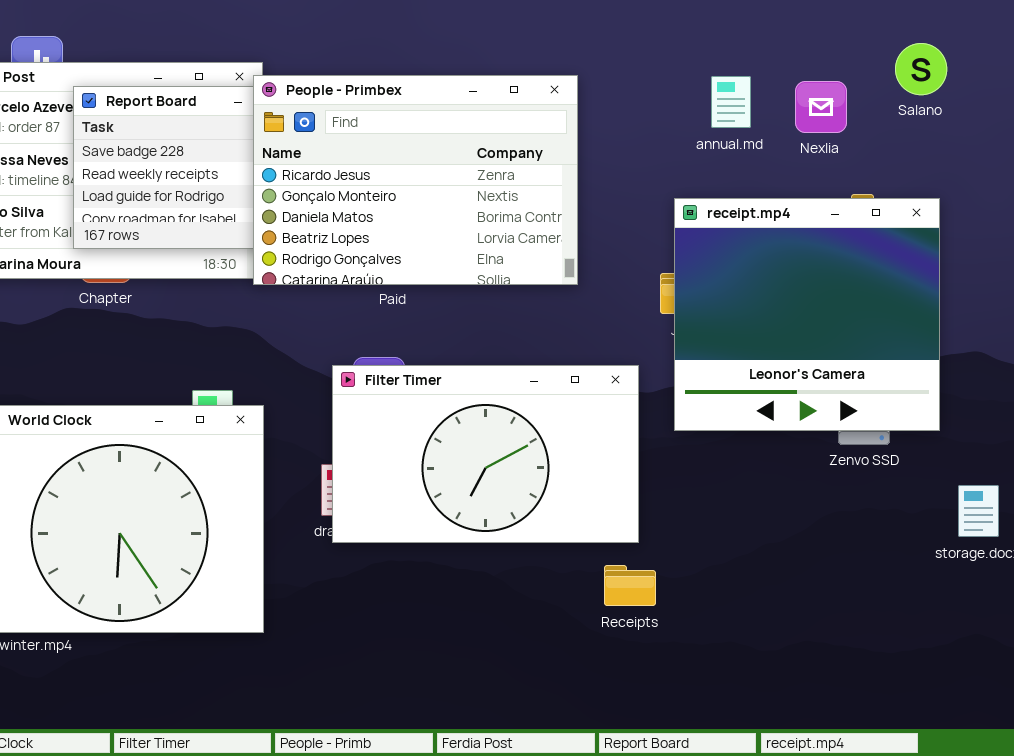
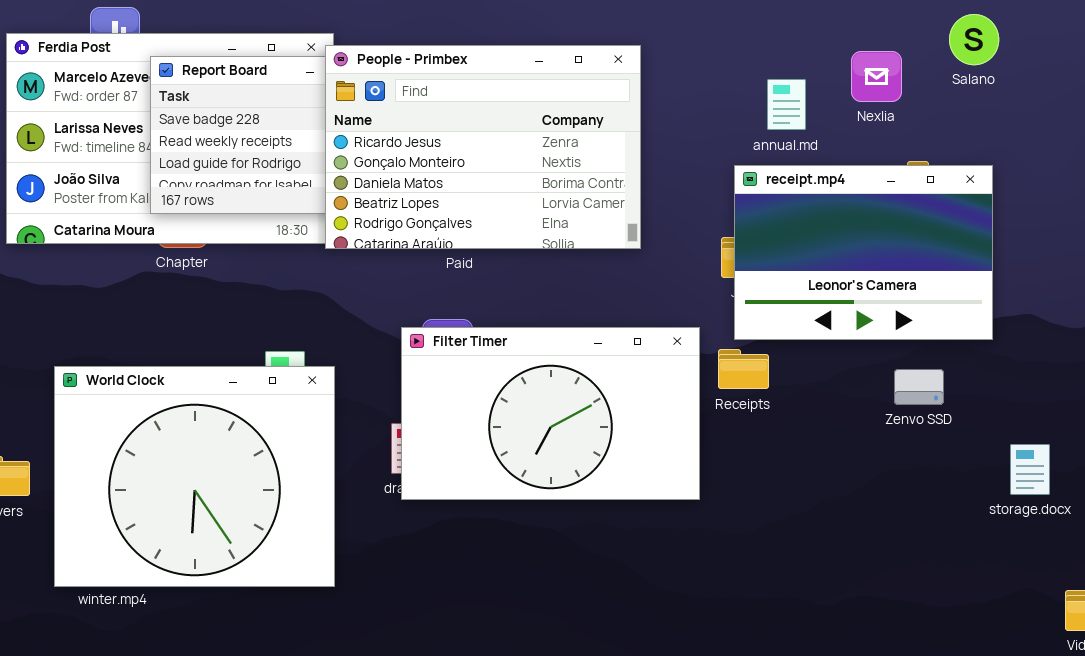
annual.md: [711,76,751,128] -> [767,79,806,130], moved
receipt.mp4: [674,198,940,431] -> [734,165,993,340], resized
Receipts: [604,565,656,606] -> [718,349,769,389], moved

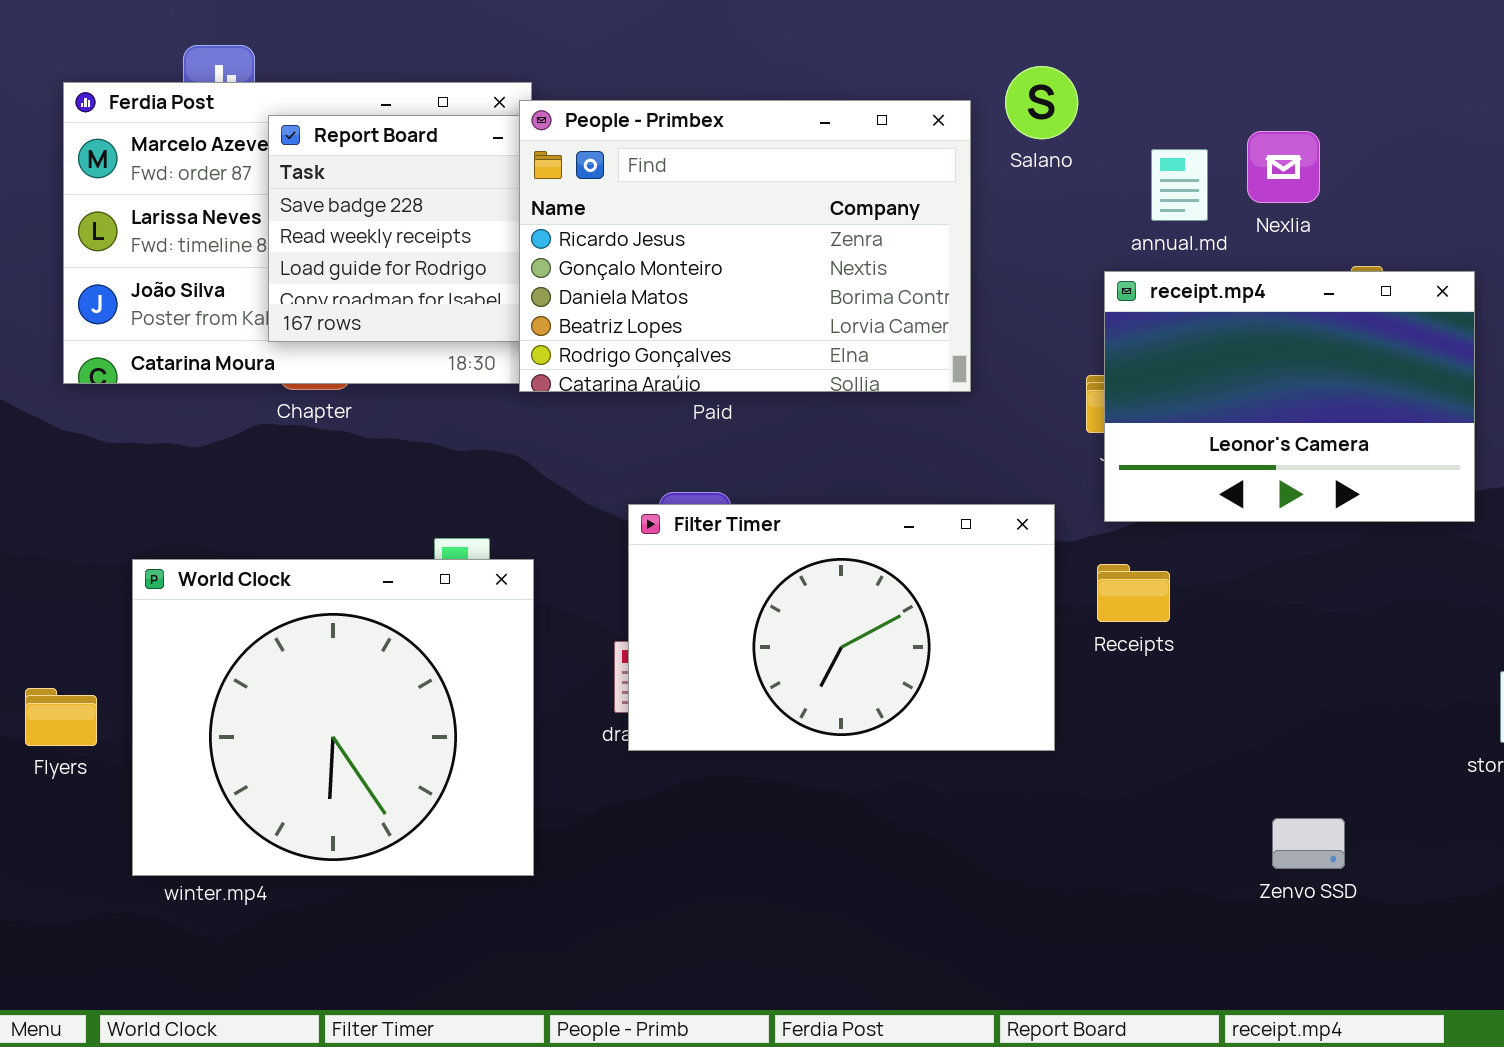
Salano: [949,14,999,65] -> [1005,66,1078,139], moved
Nexlia: [851,51,902,102] -> [1247,131,1320,203], moved
Receipts: [718,349,769,389] -> [1097,564,1170,622], moved
Zenvo SSD: [894,369,944,405] -> [1272,818,1345,869], moved

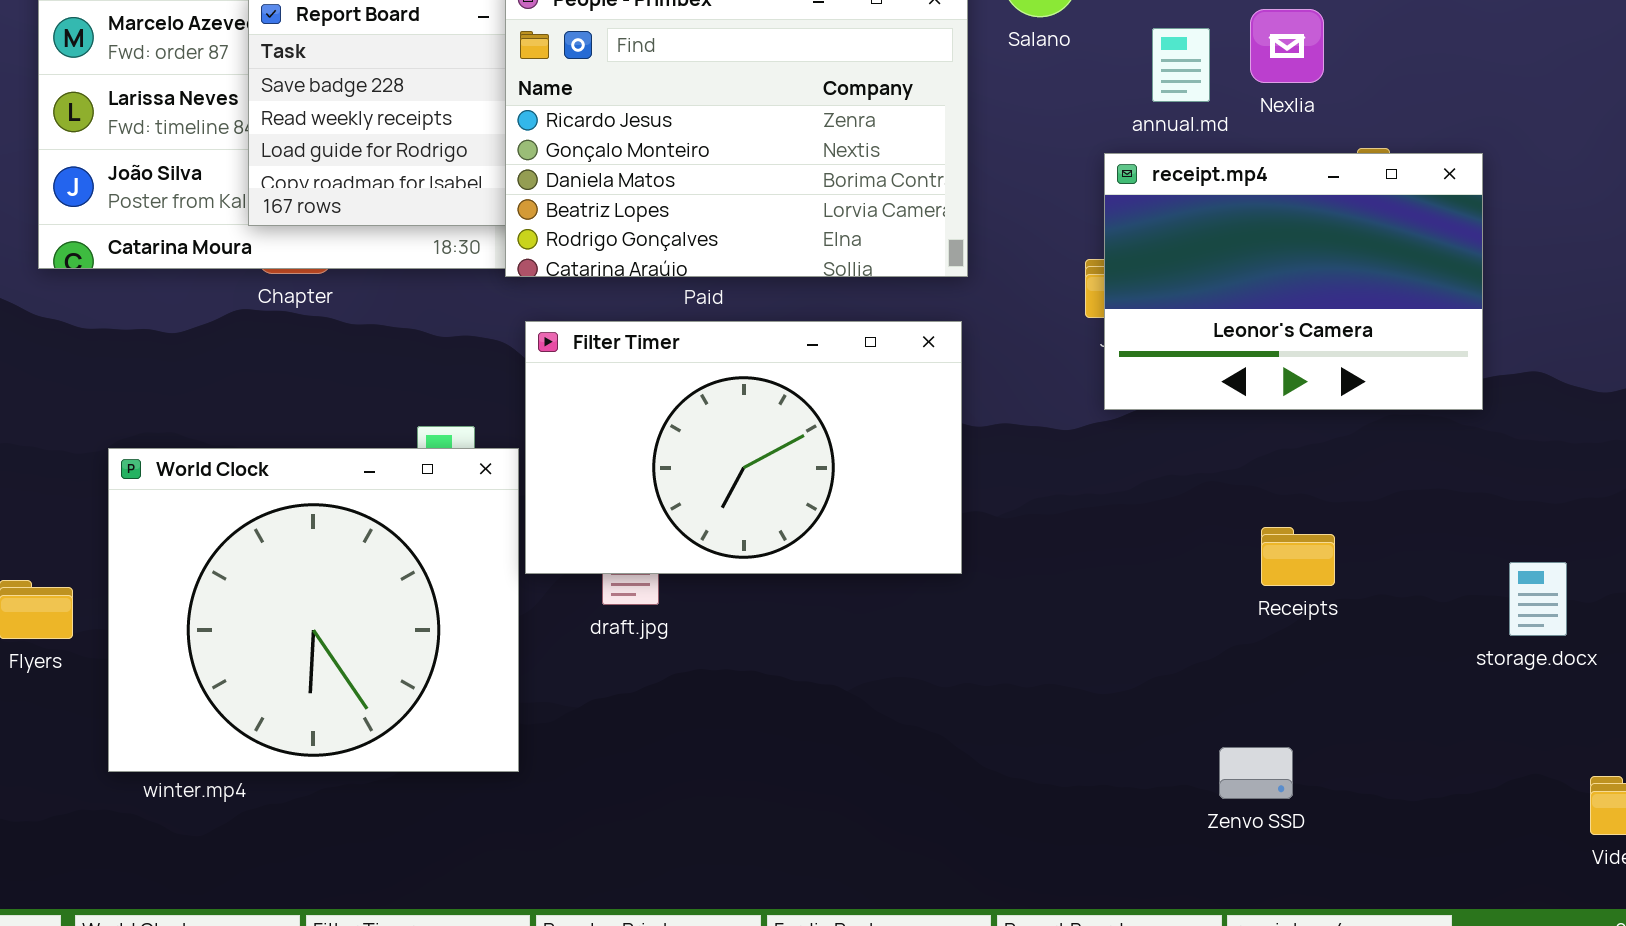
Filter Timer: [628,504,1055,751] -> [525,321,962,574], moved
Receipts: [1097,564,1170,622] -> [1261,527,1335,586], moved
Zenvo SSD: [1272,818,1345,869] -> [1219,747,1293,799], moved

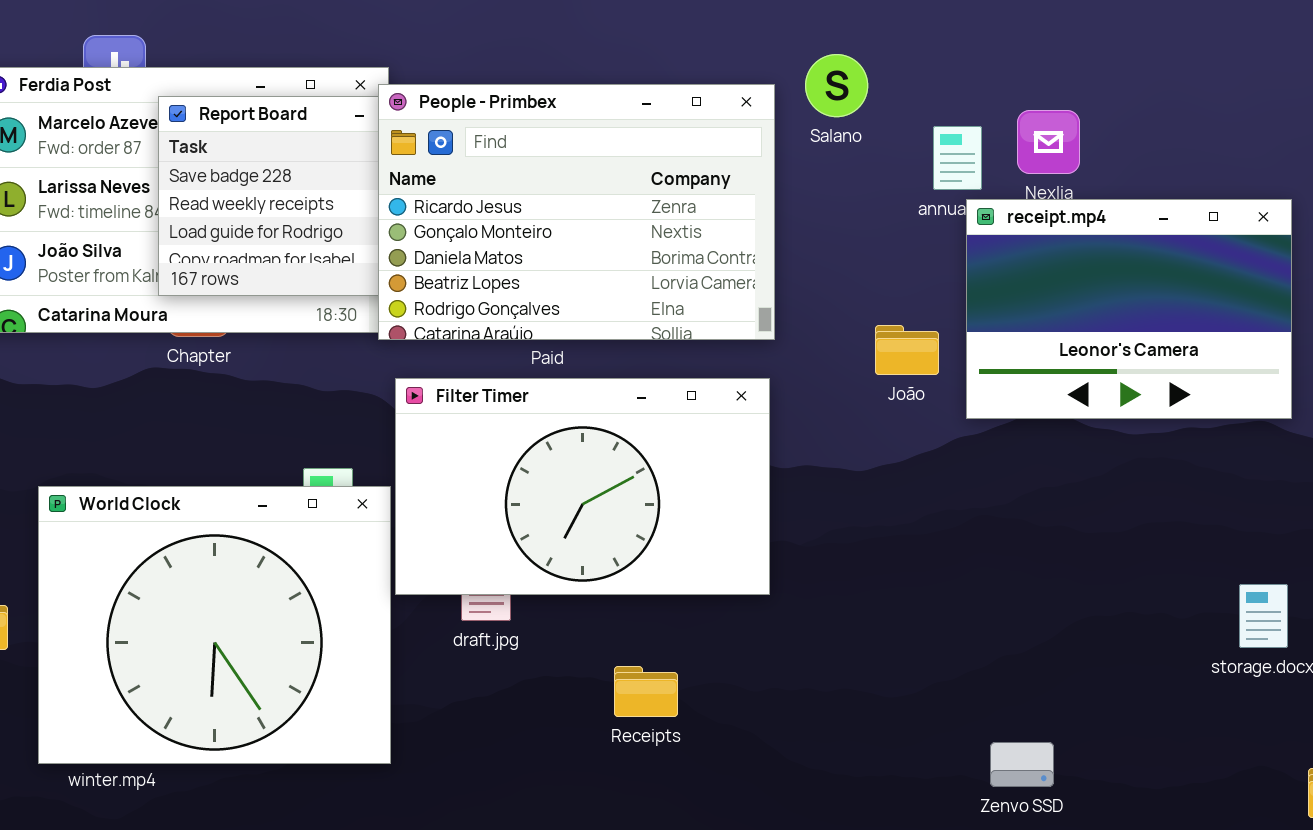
receipt.mp4: [1104,153,1483,410] -> [966,199,1292,419], moved
Receipts: [1261,527,1335,586] -> [614,666,678,717], moved

